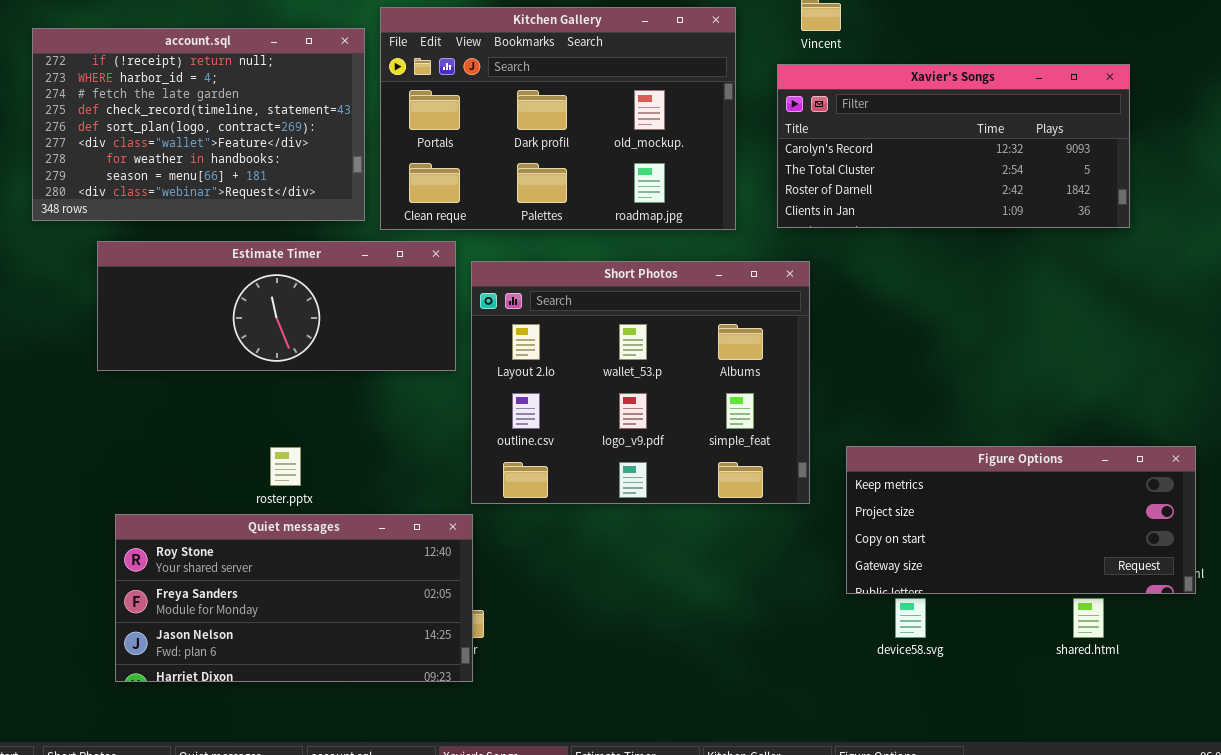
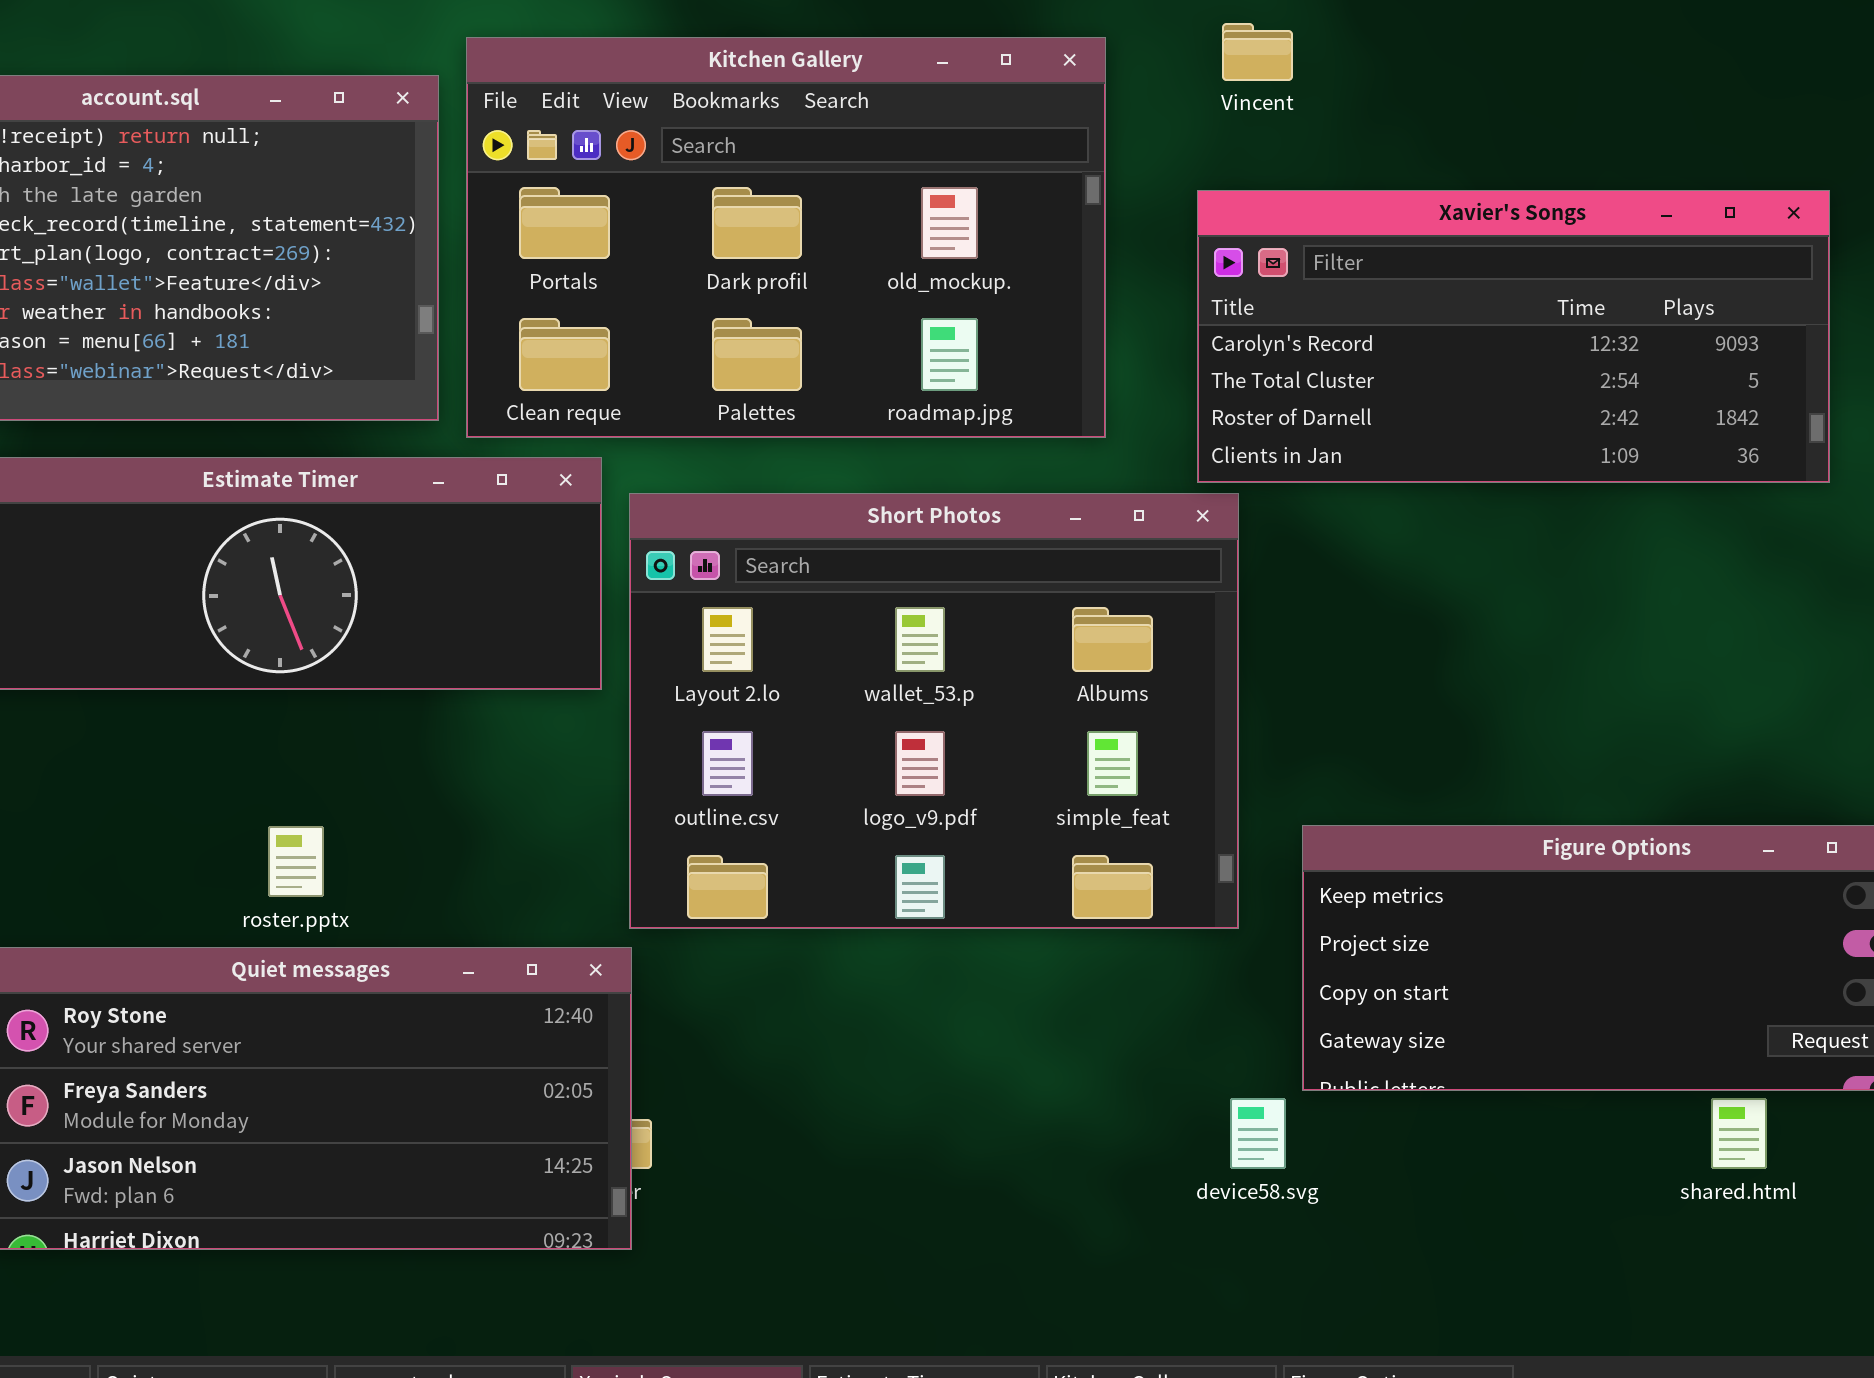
Xavier's Songs: [777,64,1130,228] -> [1197,190,1830,483], moved
device58.svg: [895,598,926,638] -> [1230,1098,1286,1169], moved

